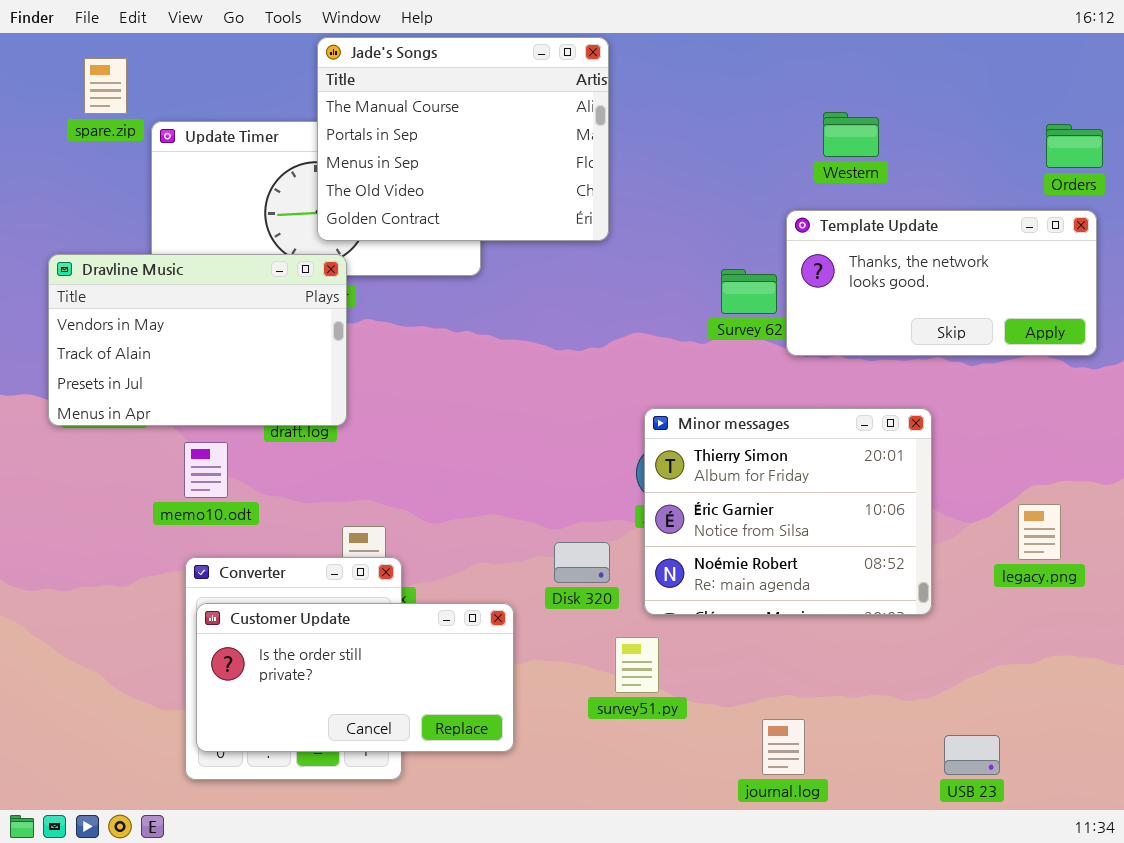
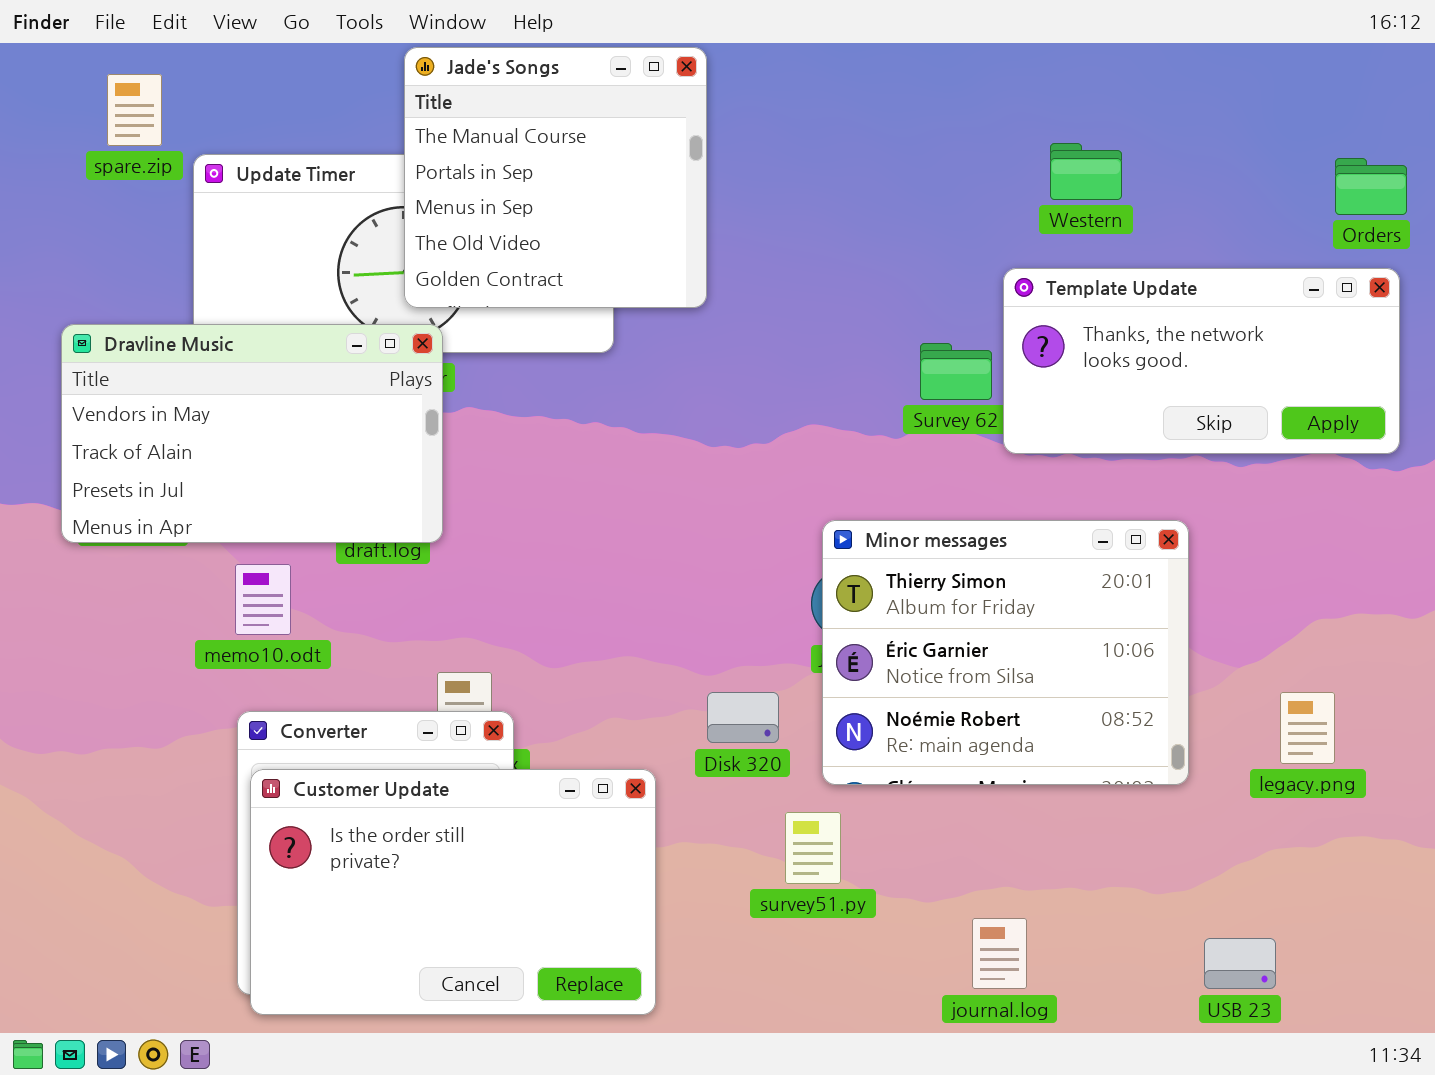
Jade's Songs: [317,37,609,241] -> [404,47,707,308], resized
legacy.png: [1018,504,1061,560] -> [1280,692,1335,764], moved
Customer Update: [196,603,514,752] -> [250,769,656,1015], resized

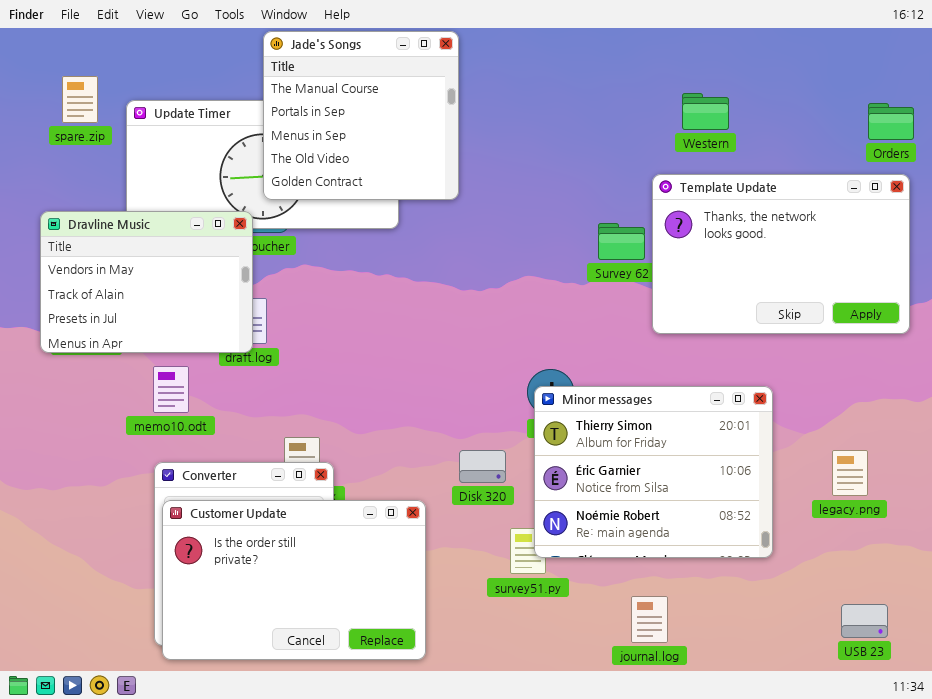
spare.zip: [107,74,162,146] -> [62,76,98,123], moved
Template Update: [1003,268,1400,454] -> [652,174,910,334], resized
Dravline Music: [61,324,443,543] -> [40,211,253,353], resized
Minor messages: [822,520,1189,785] -> [534,386,773,558], moved
USB 23: [1204,938,1276,989] -> [841,604,888,638], moved

